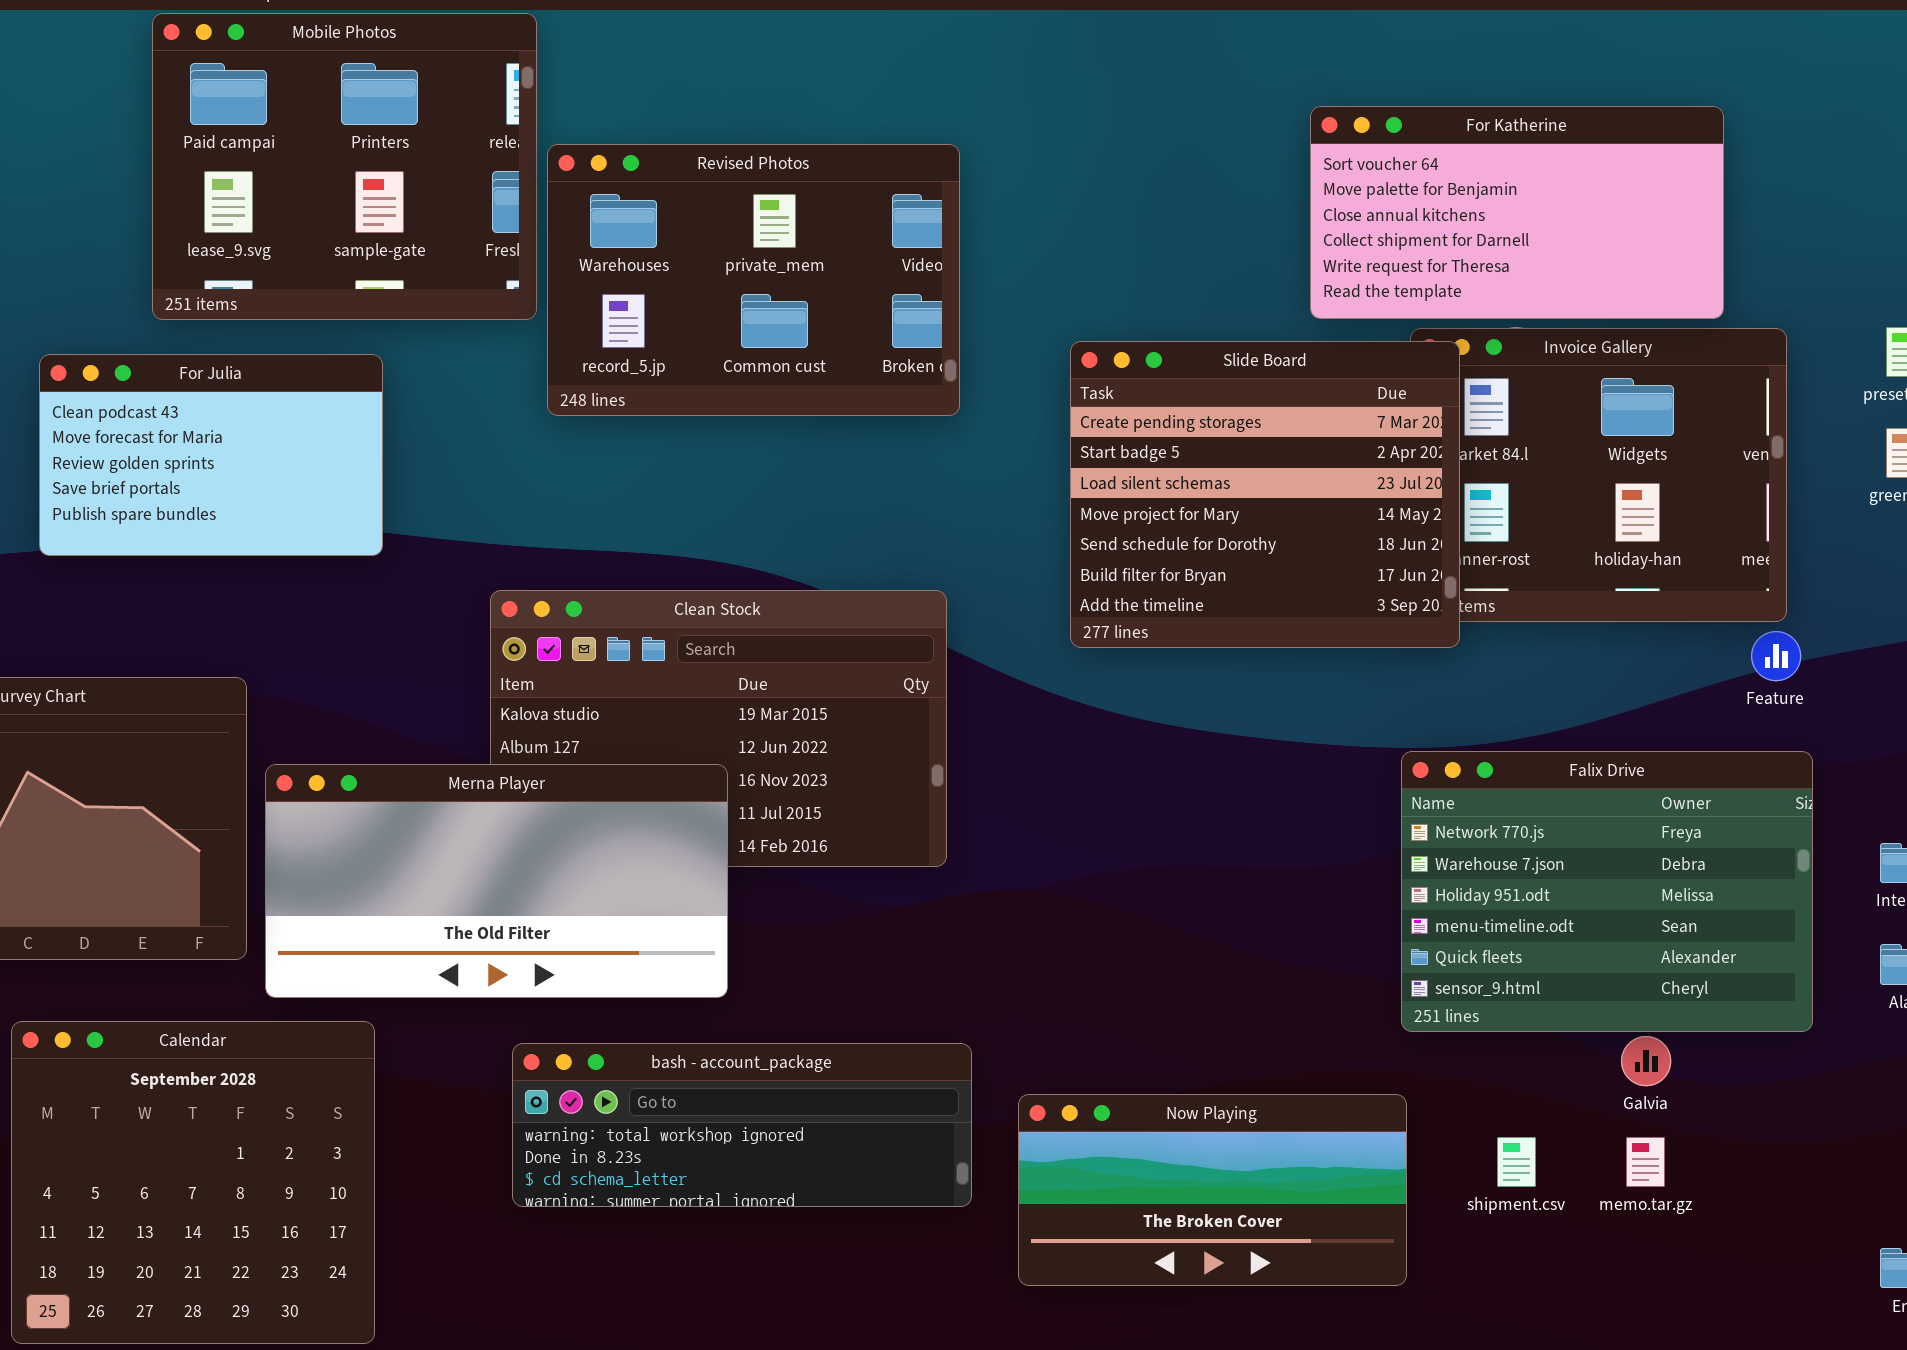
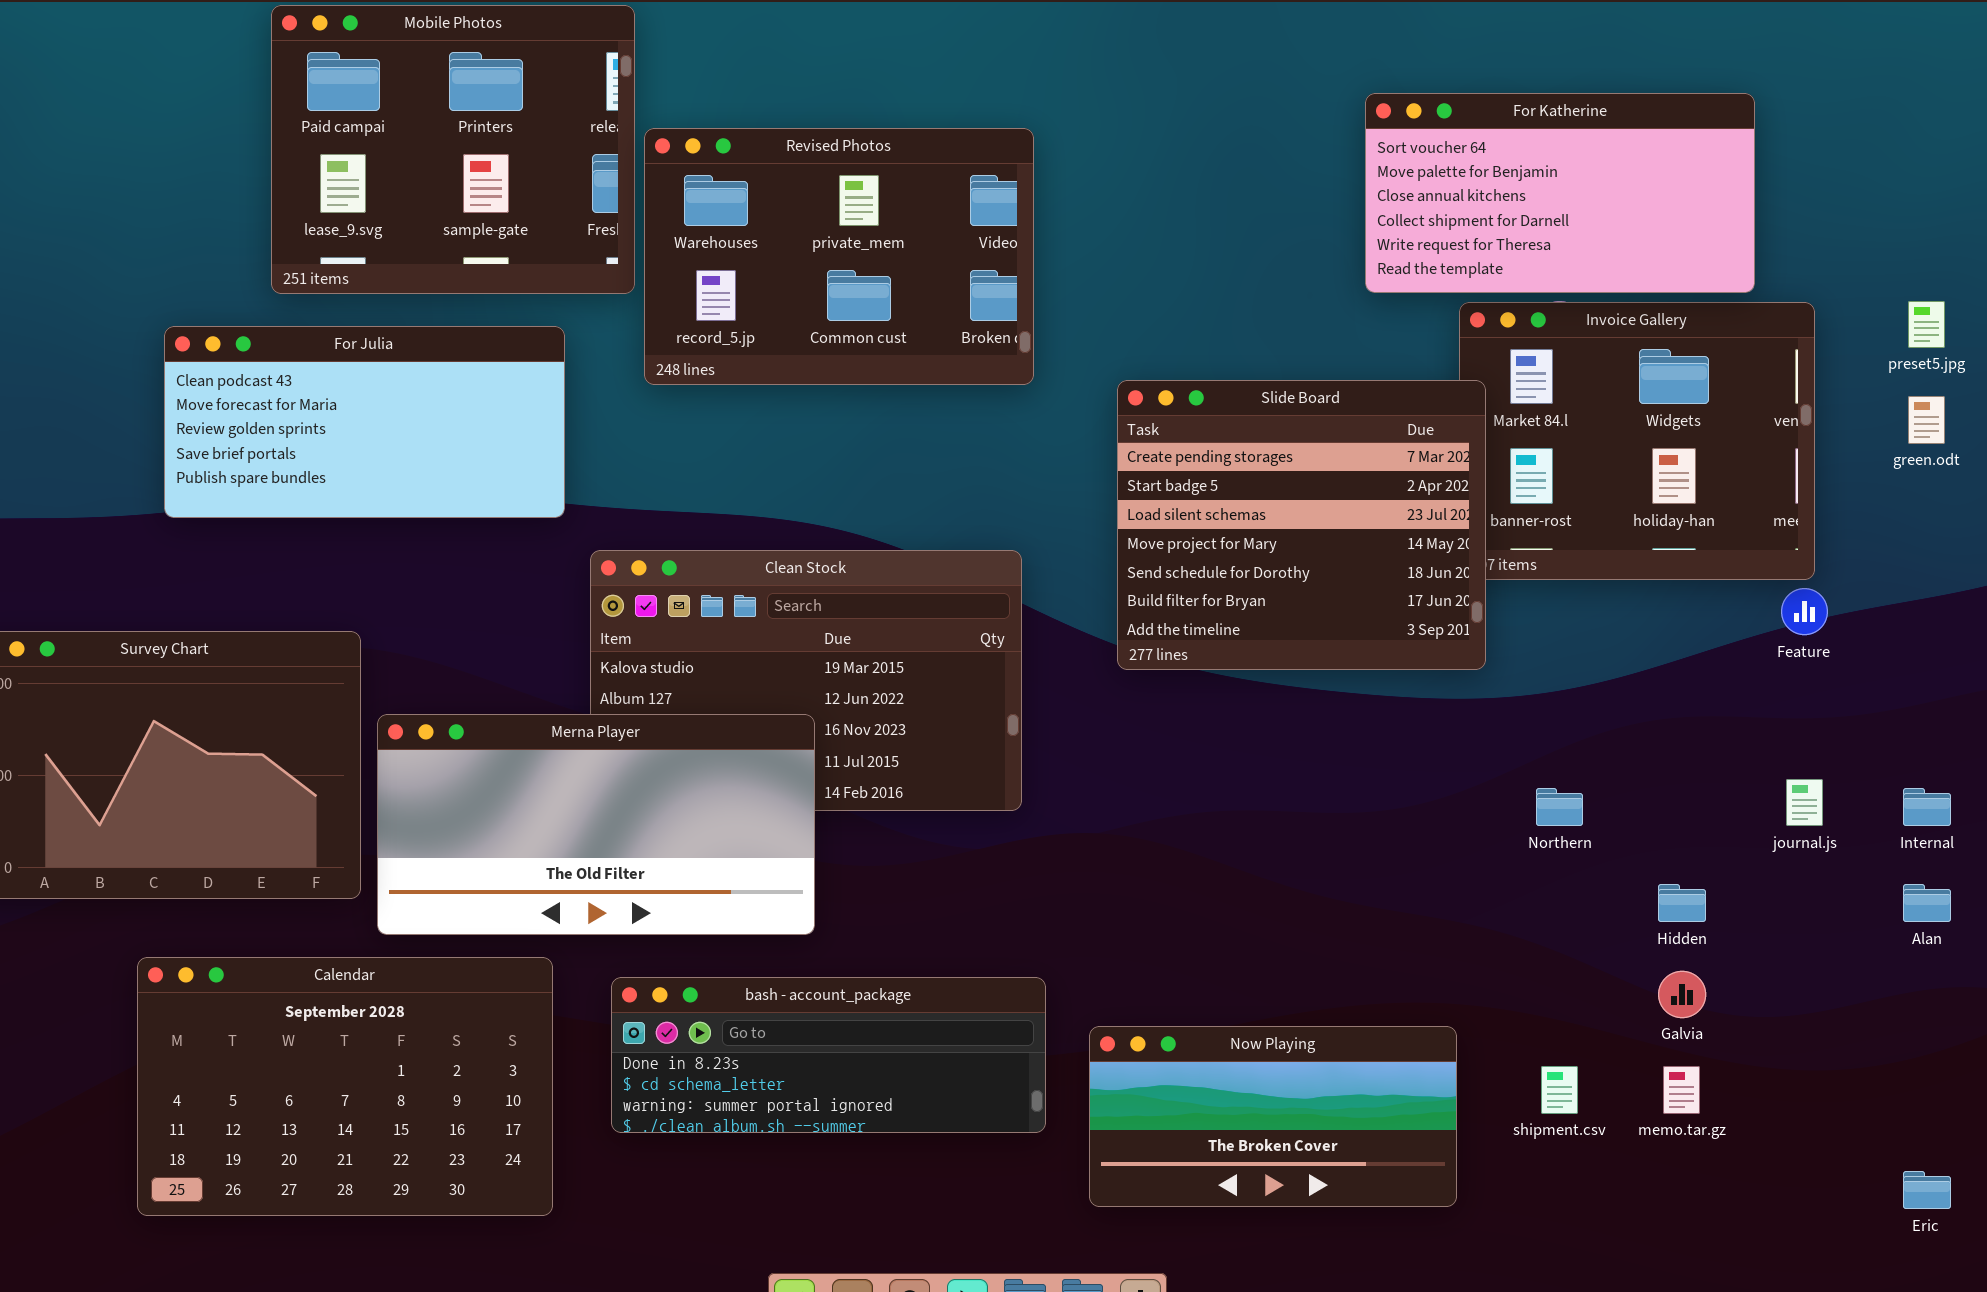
Slide Board: [1070,341,1460,648] -> [1117,380,1486,670], moved
For Julia: [39,354,383,556] -> [164,326,565,518], resized
Falix Drive: [1401,751,1813,1032] -> none, closed
Calendar: [11,1021,375,1344] -> [137,957,553,1216], resized
bash - account_package: [512,1043,972,1207] -> [611,977,1046,1133], scrolled down 1 row

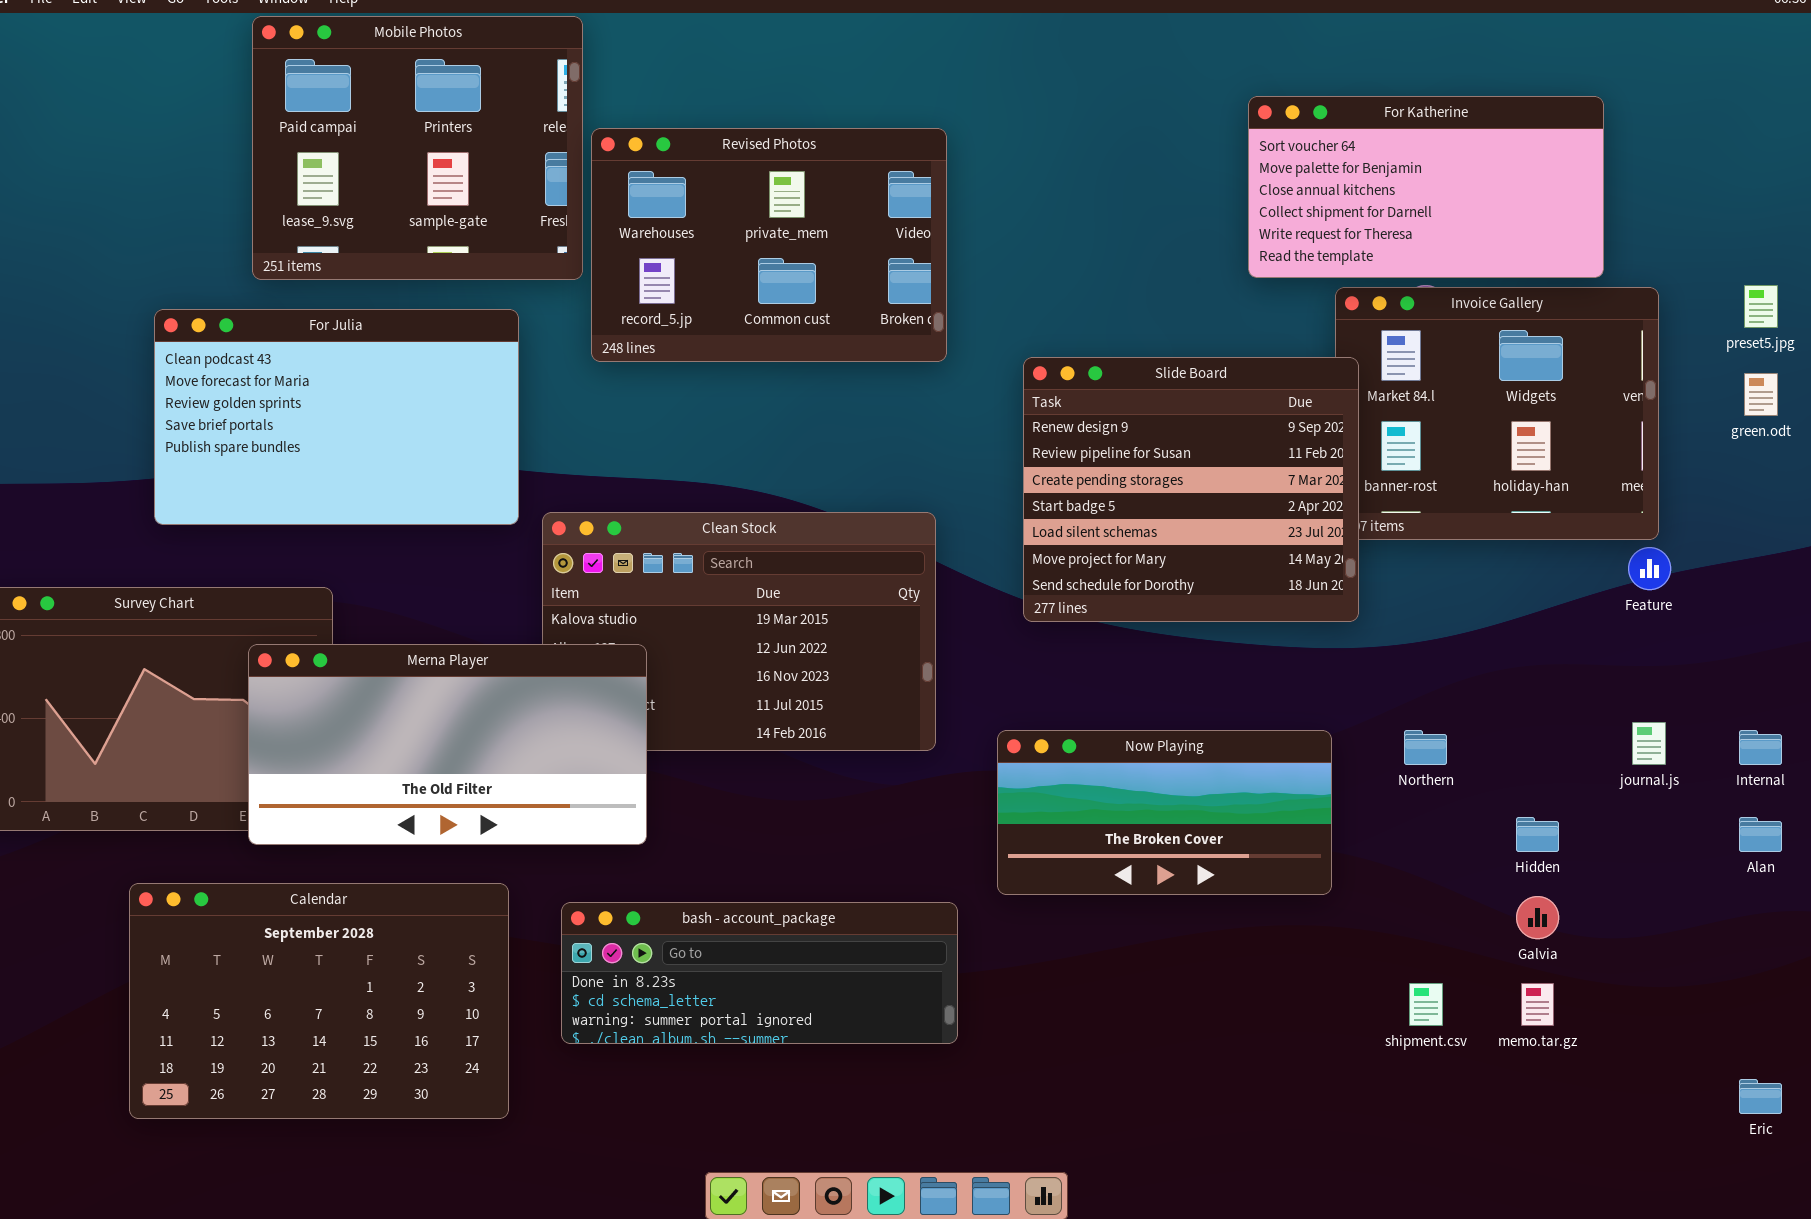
For Julia: [164,326,565,518] -> [154,309,519,525], resized
Slide Board: [1117,380,1486,670] -> [1023,357,1359,622], scrolled up 2 rows
Merna Player: [377,714,815,935] -> [248,644,647,845], moved
Now Playing: [1089,1026,1457,1207] -> [997,730,1332,895], moved

